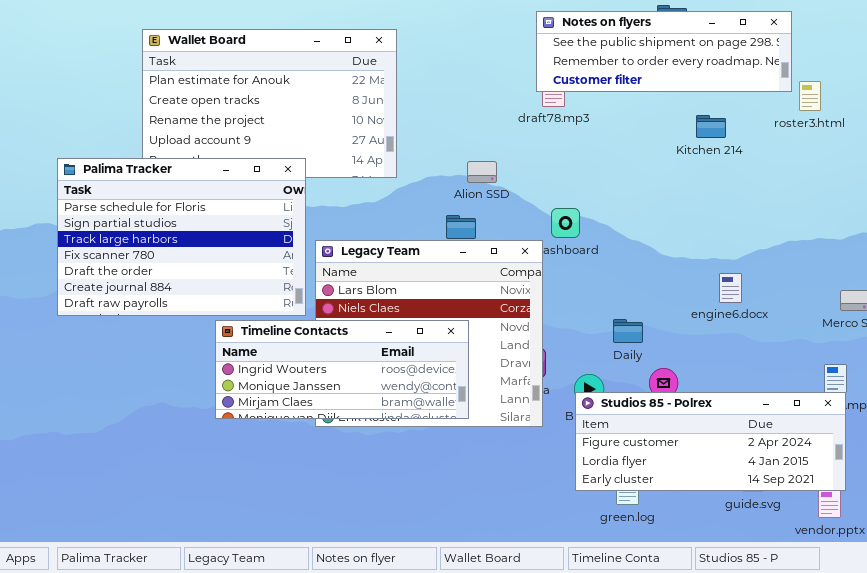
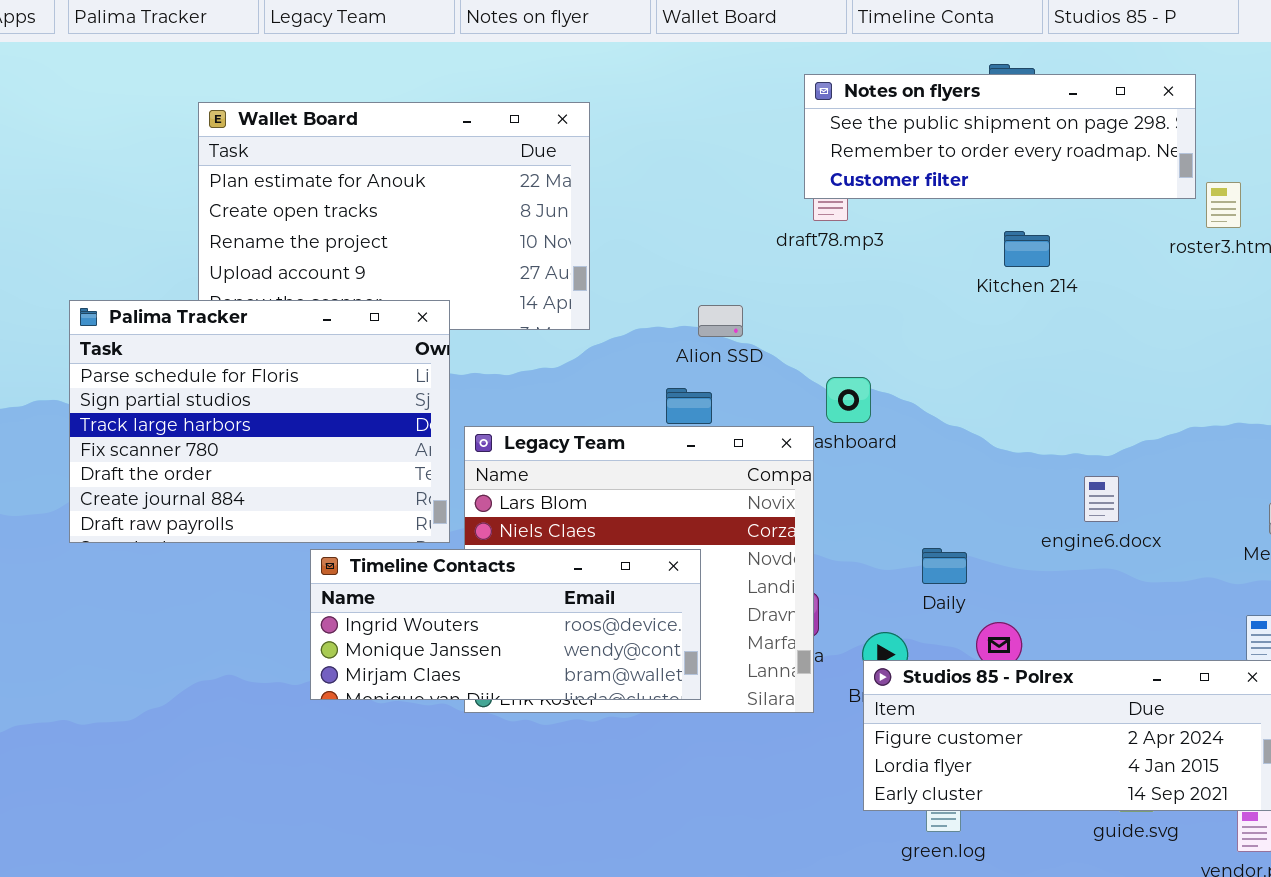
Kitchen 214: [696,115,726,138] -> [1004,231,1050,267], moved

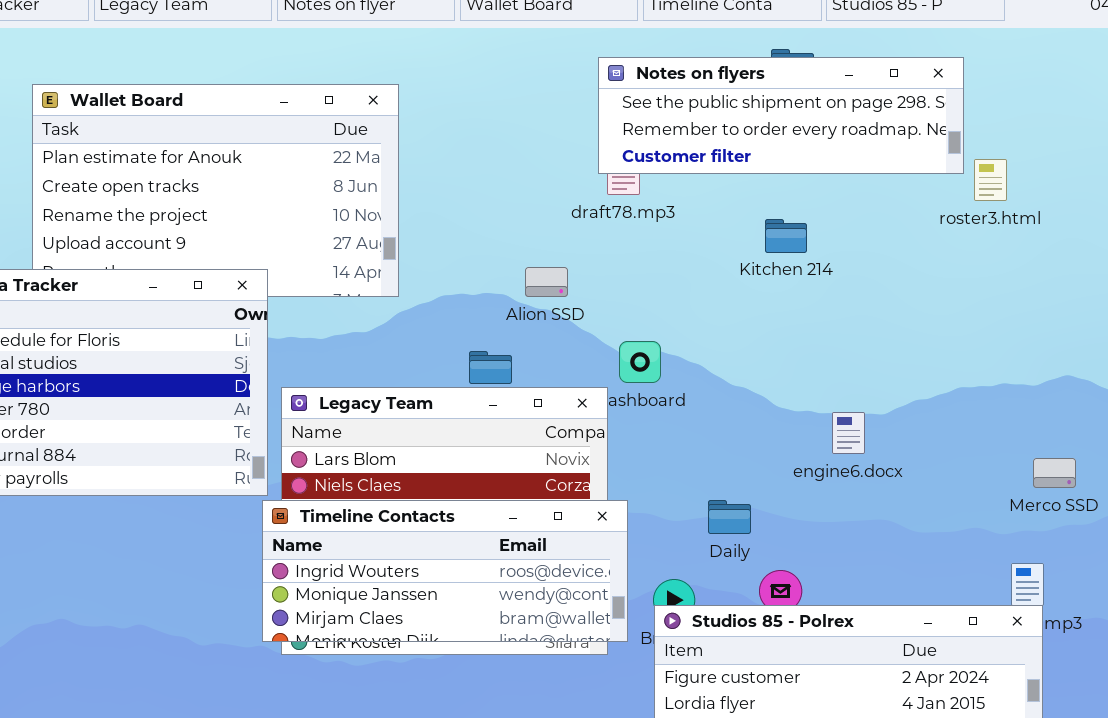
Kitchen 214: [1004,231,1050,267] -> [765,219,807,253], moved
Alion SSD: [698,305,743,337] -> [525,267,568,297], moved
engine6.docx: [1084,476,1119,522] -> [832,412,865,454], moved
Timeline Contacts: [310,549,701,700] -> [262,500,628,642], moved

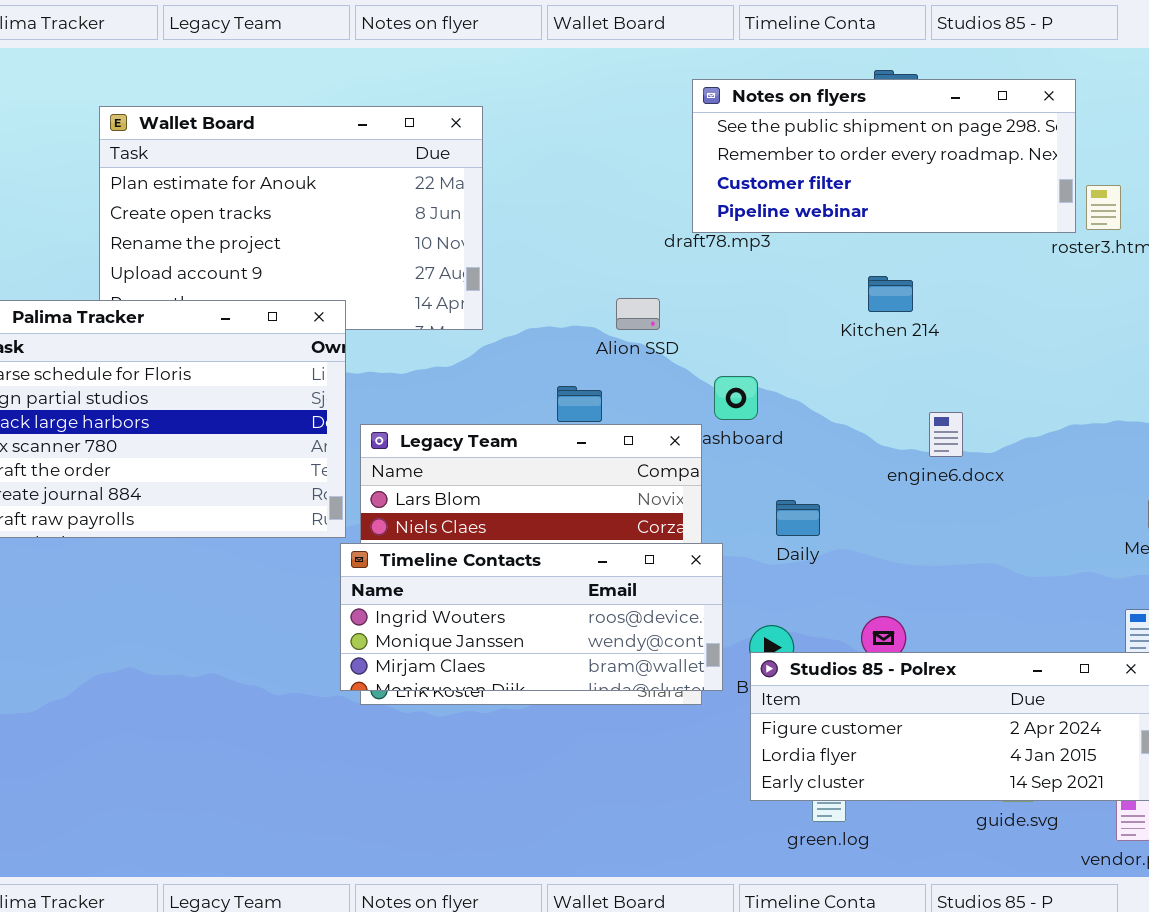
Notes on flyers: [598,57,964,174] -> [692,79,1076,233], resized
Kitchen 214: [765,219,807,253] -> [868,276,913,312], moved
engine6.docx: [832,412,865,454] -> [929,412,963,457], moved
Daily: [708,500,751,534] -> [776,500,820,536], moved

